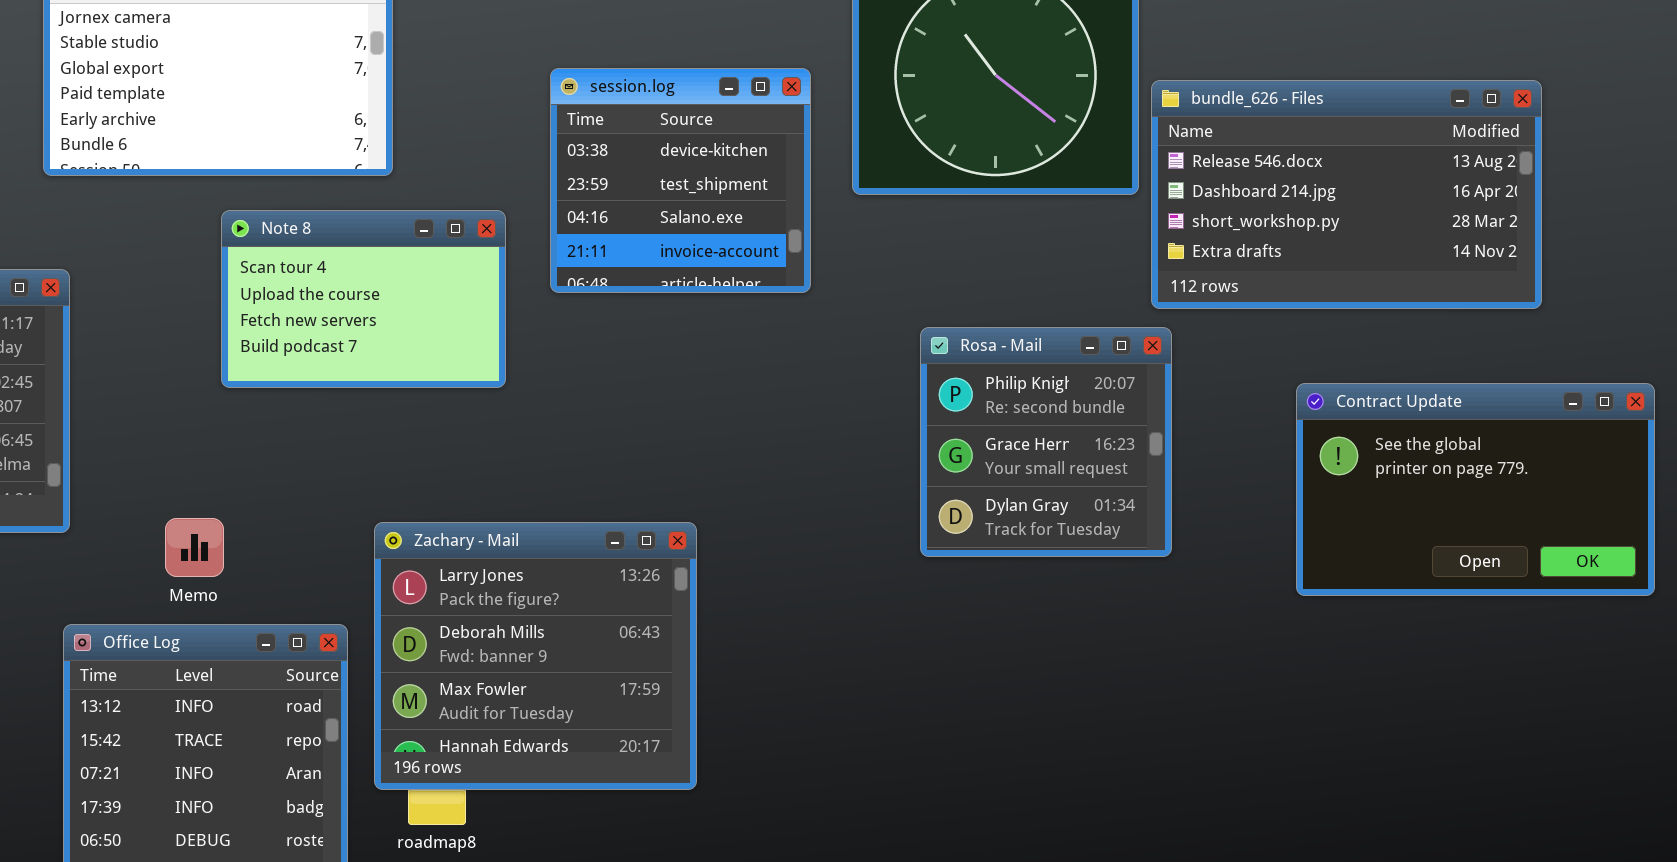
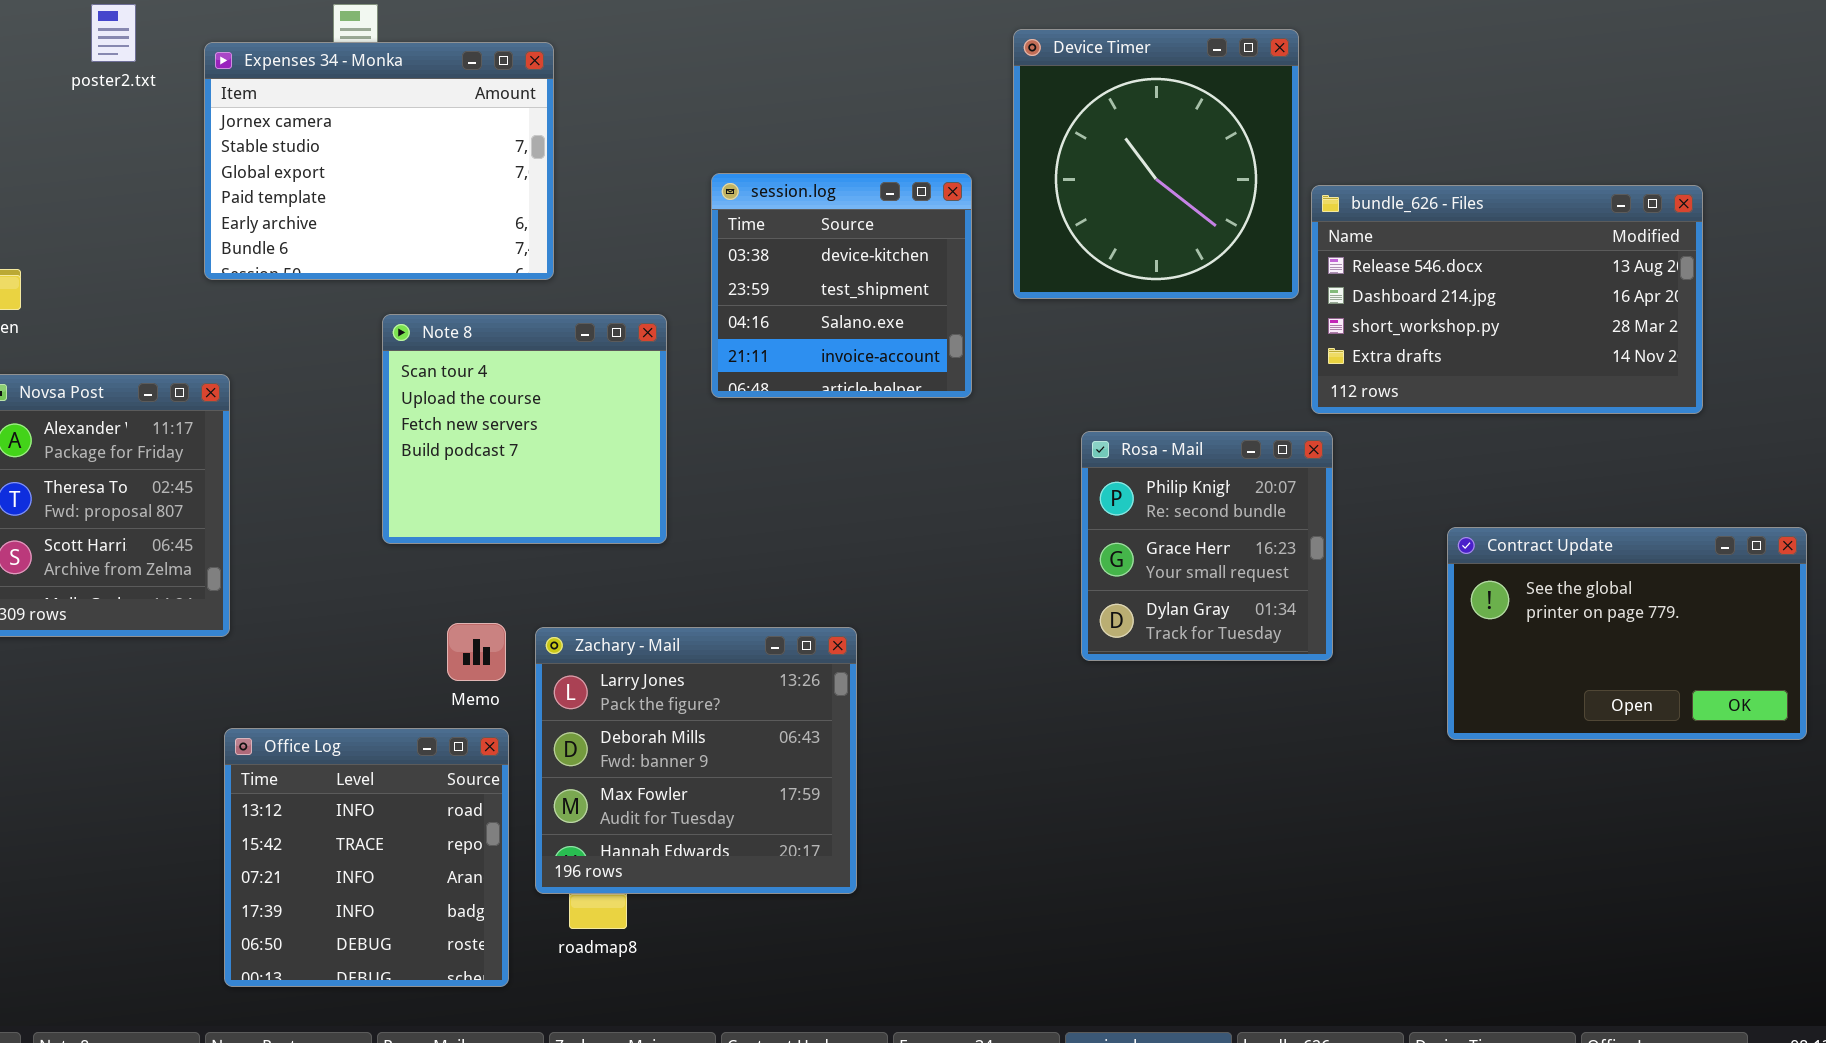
Note 8: [221,210,506,388] -> [382,314,667,544], resized
Contract Update: [1296,383,1655,596] -> [1447,527,1807,740], moved
Memo: [165,518,224,577] -> [447,623,506,681], moved

